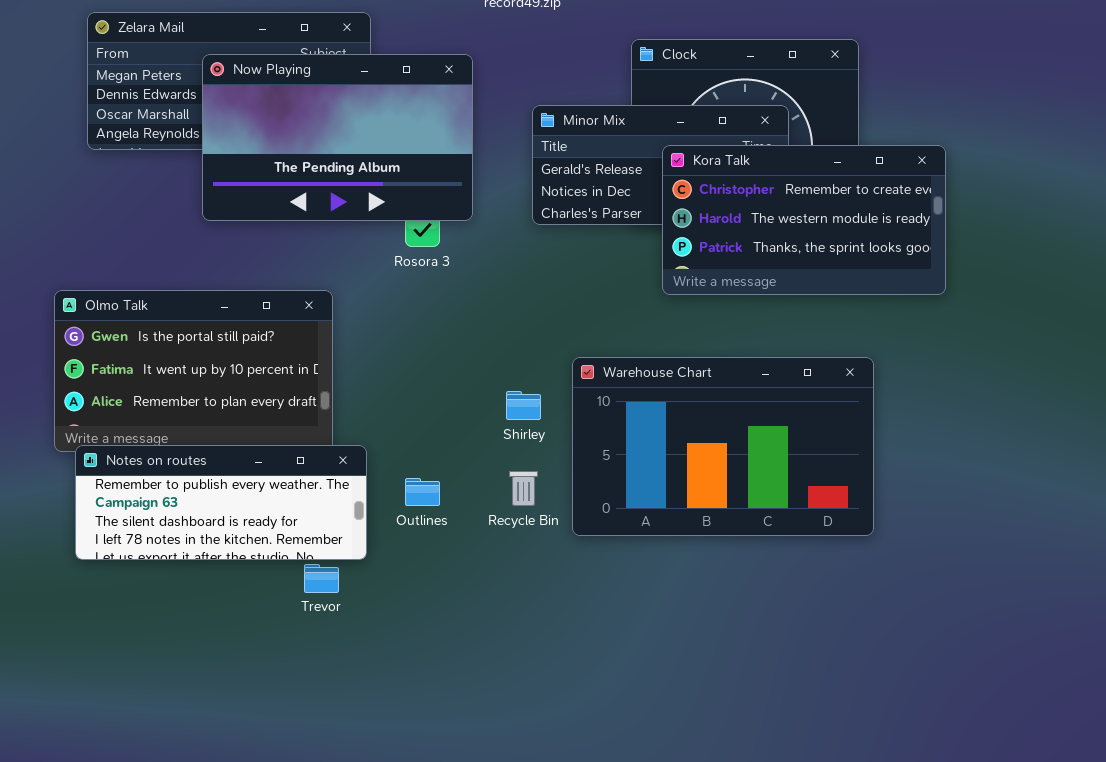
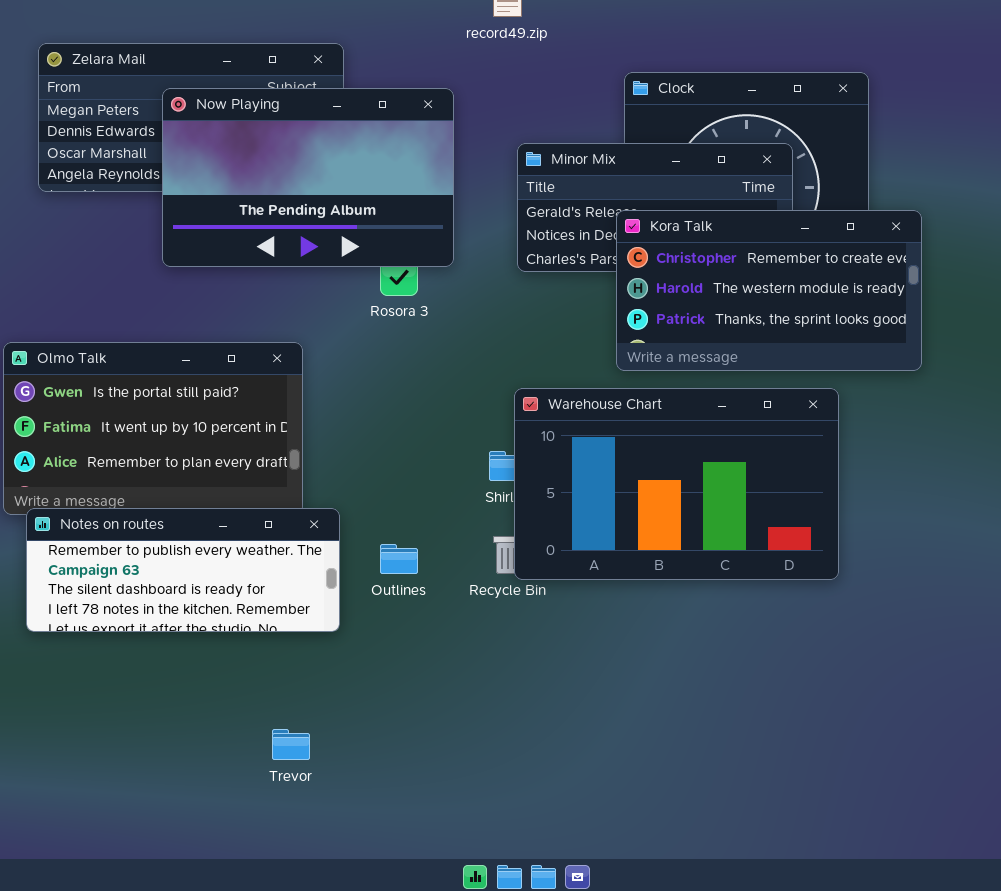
Kora Talk: [662,145,946,295] -> [616,210,922,371], moved
Warehouse Chart: [572,357,874,536] -> [514,388,839,580], moved
Trevor: [304,564,339,593] -> [272,729,310,760], moved

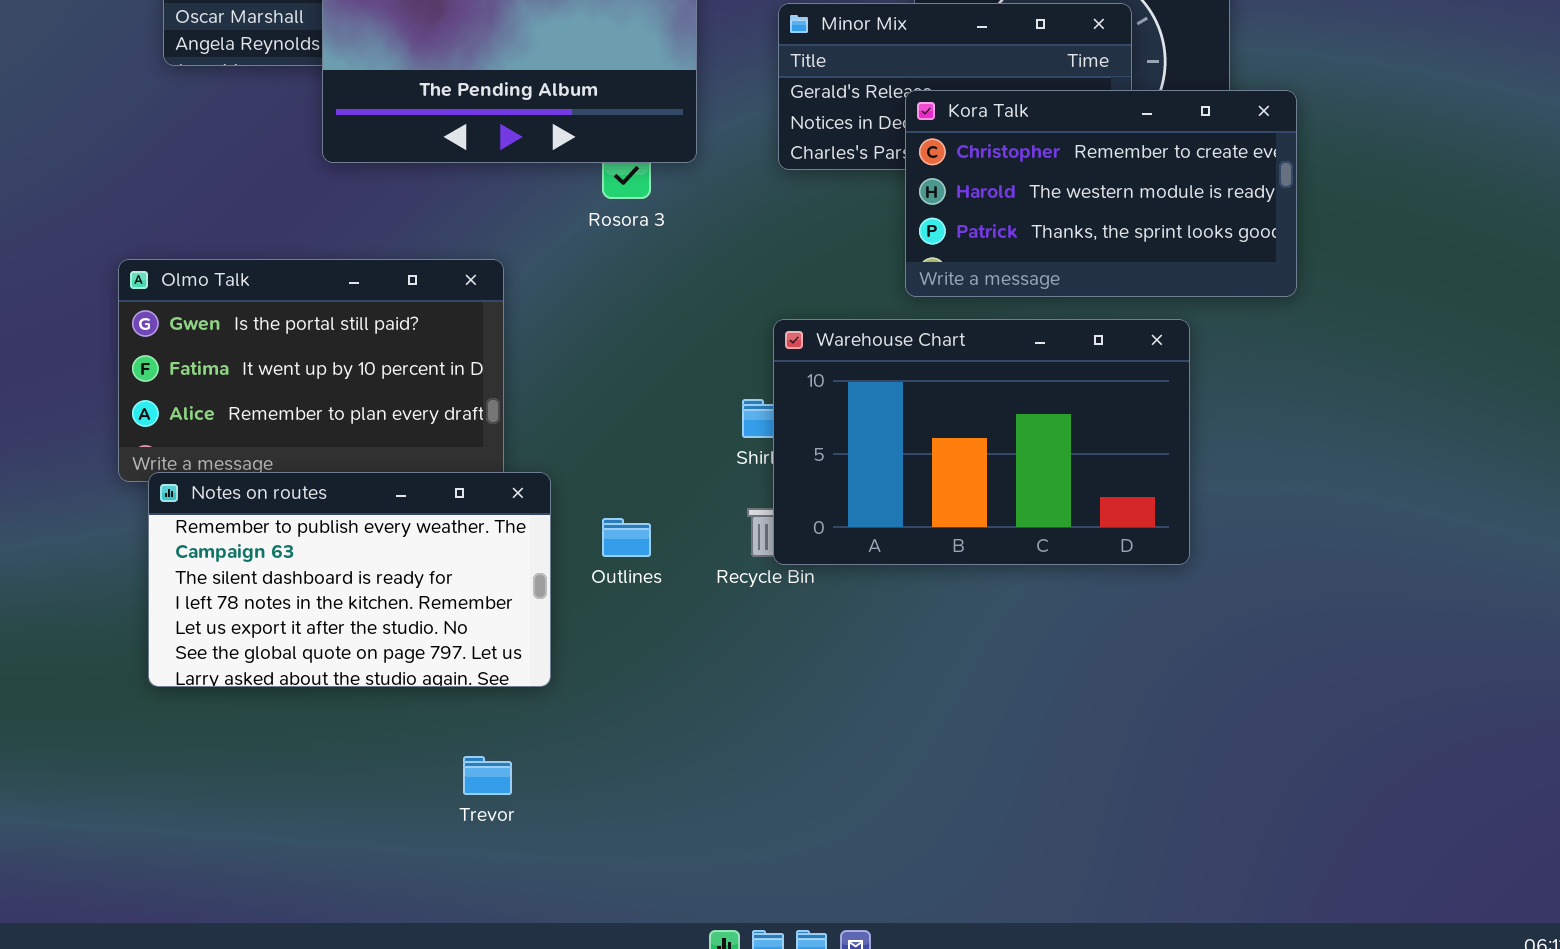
Notes on routes: [26,508,340,632] -> [148,472,551,687], resized

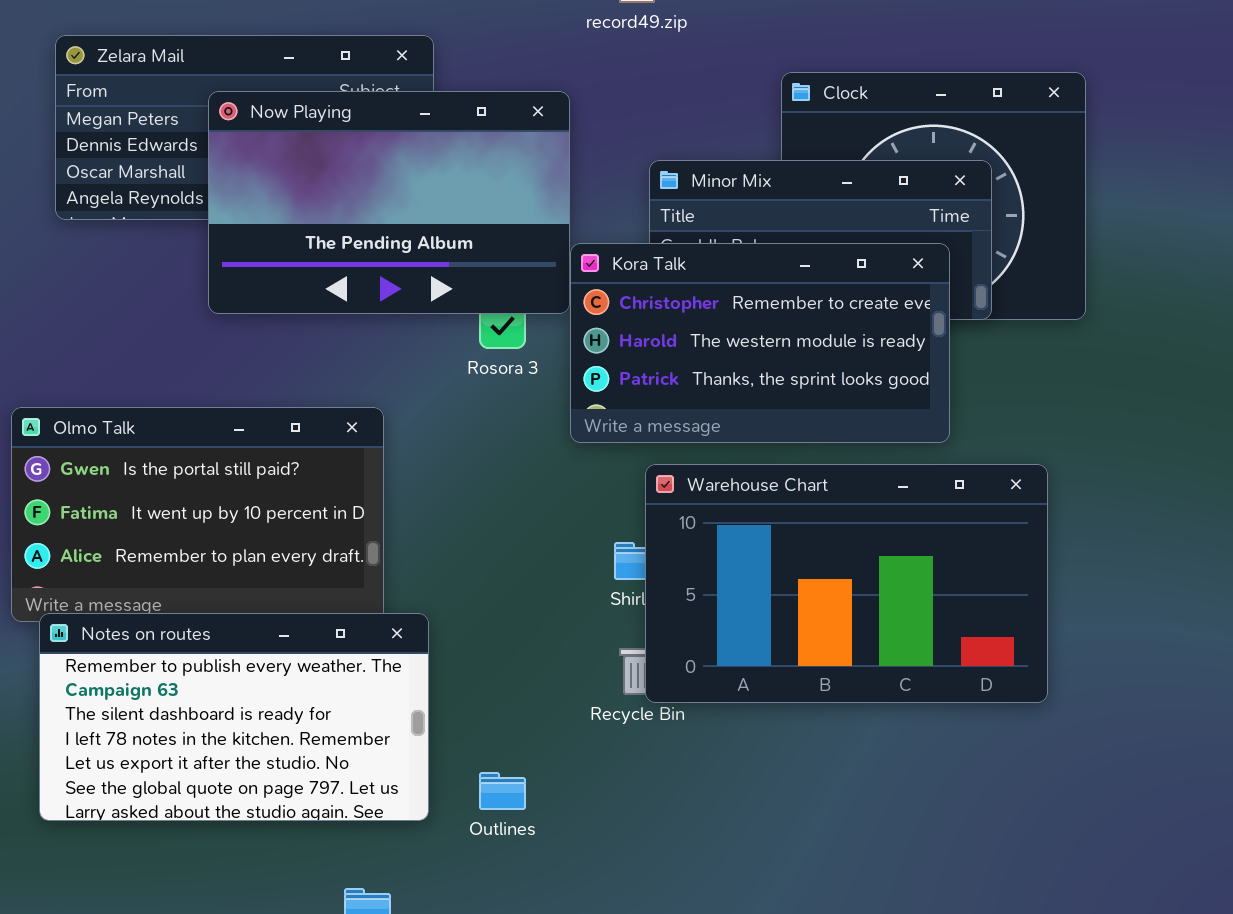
Kora Talk: [905,90,1297,297] -> [570,243,950,443], moved
Outlines: [602,518,651,557] -> [479,772,526,810], moved

